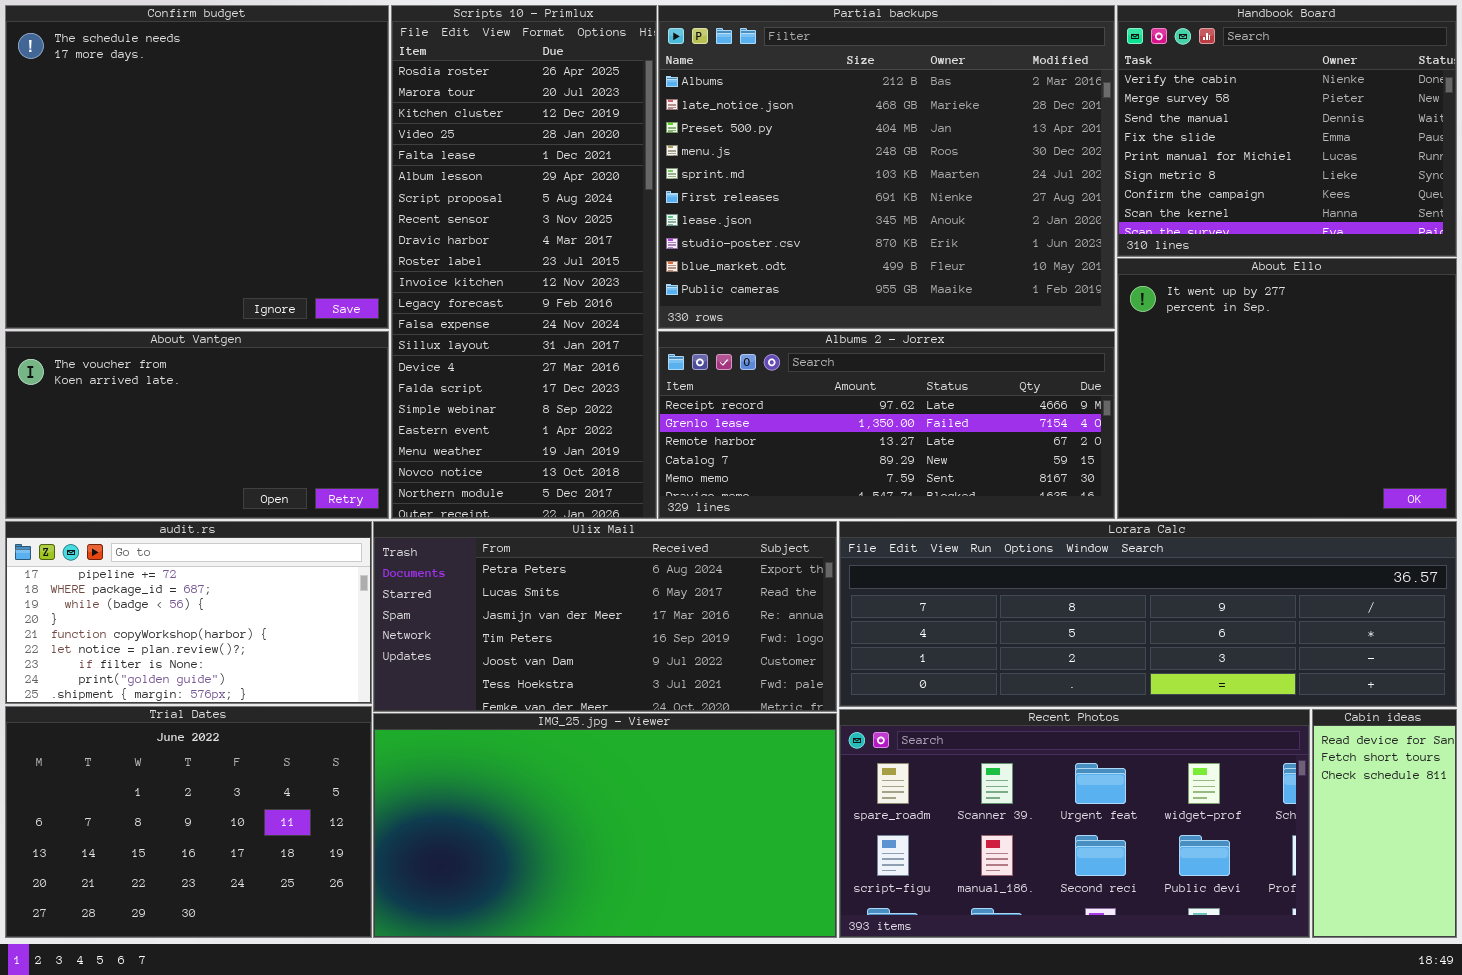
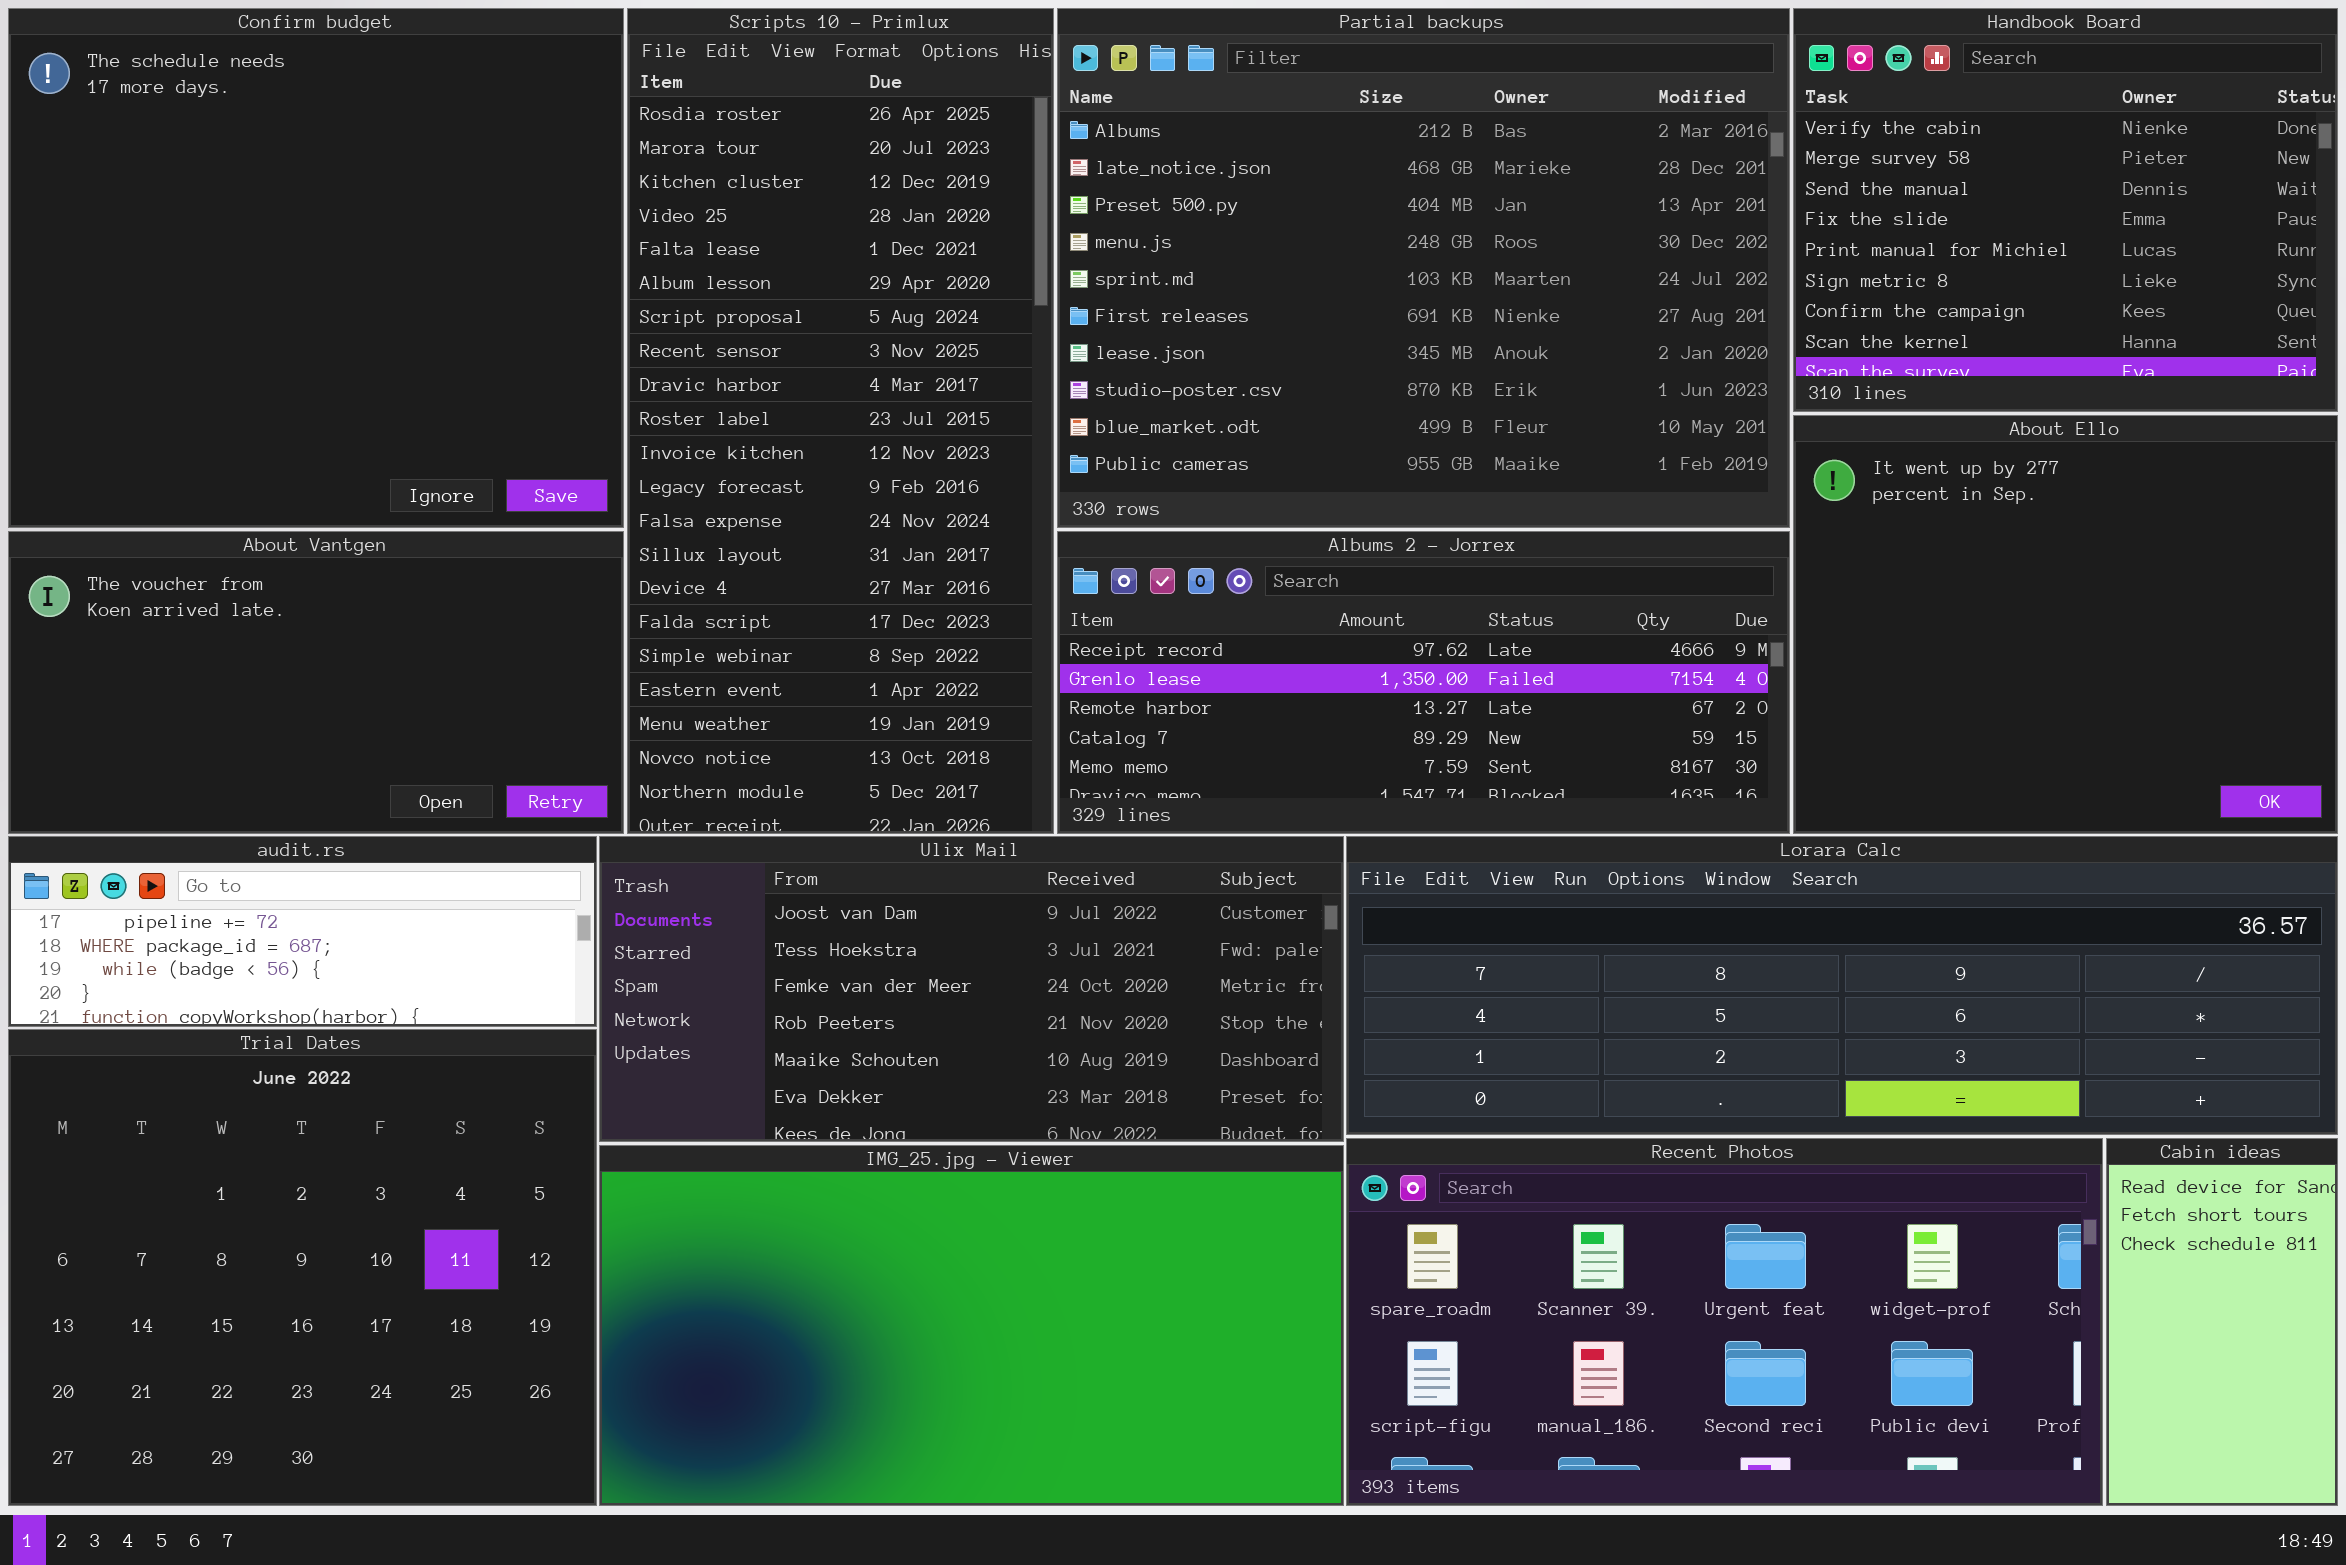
audit.rs: [5,521,372,704] -> [8,836,597,1027], resized
Ulix Mail: [373,521,837,712] -> [599,836,1344,1142], scrolled down 4 rows
Trial Dates: [5,706,372,938] -> [8,1029,597,1506], resized

